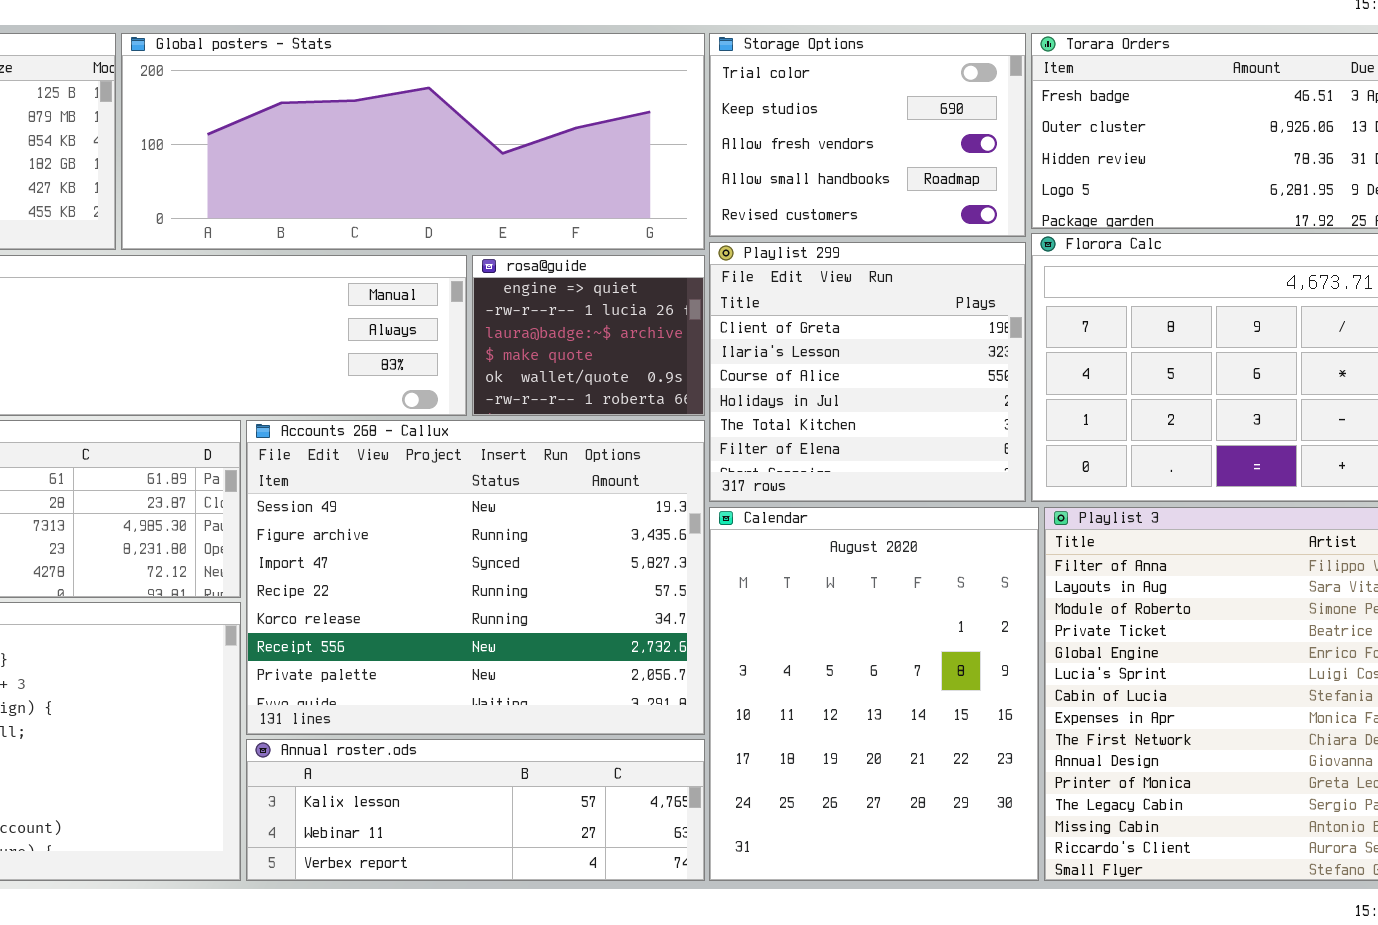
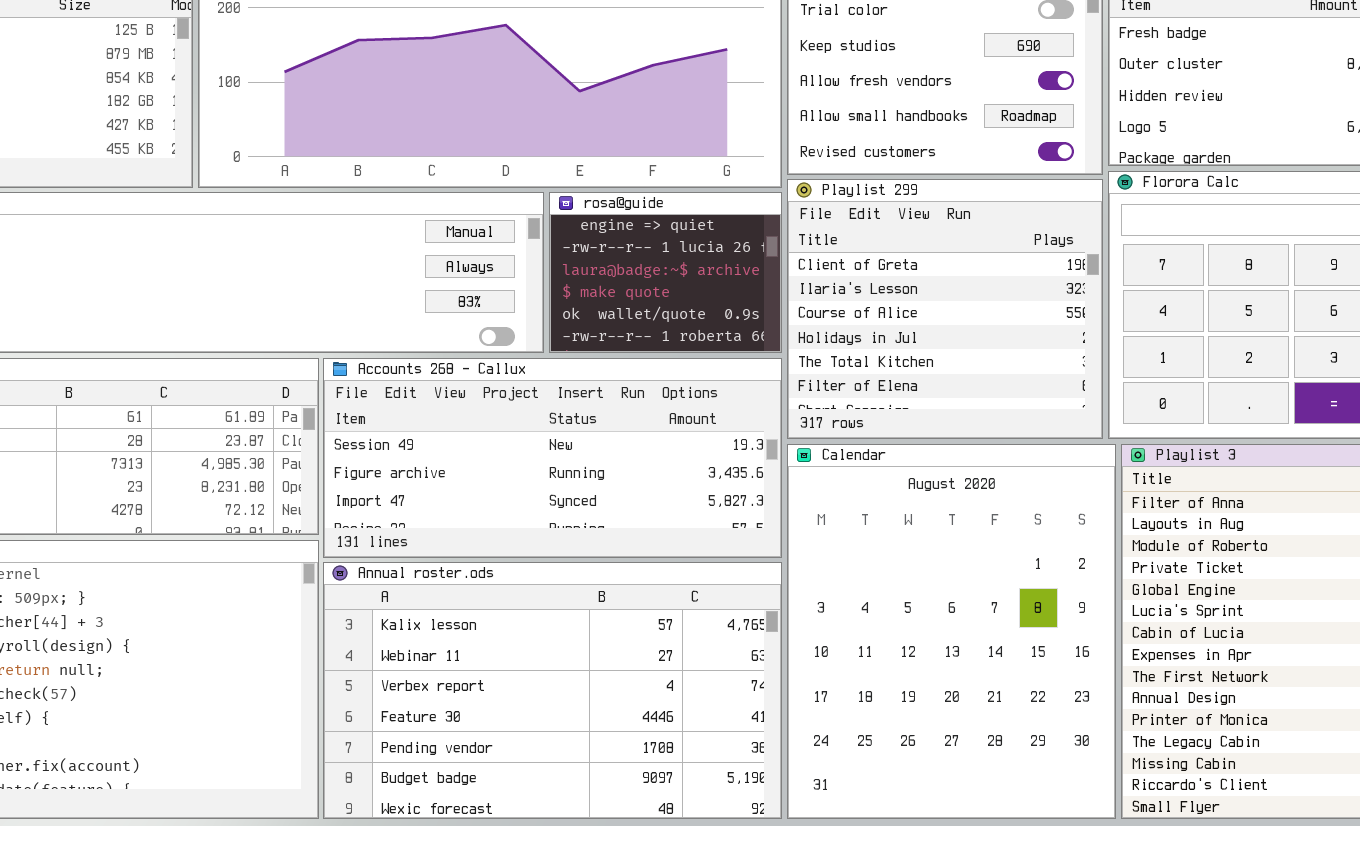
Accounts 268 - Callux: [246,420,705,735] -> [323,358,782,558], resized
Annual roster.ods: [246,739,705,881] -> [323,562,782,819], resized

